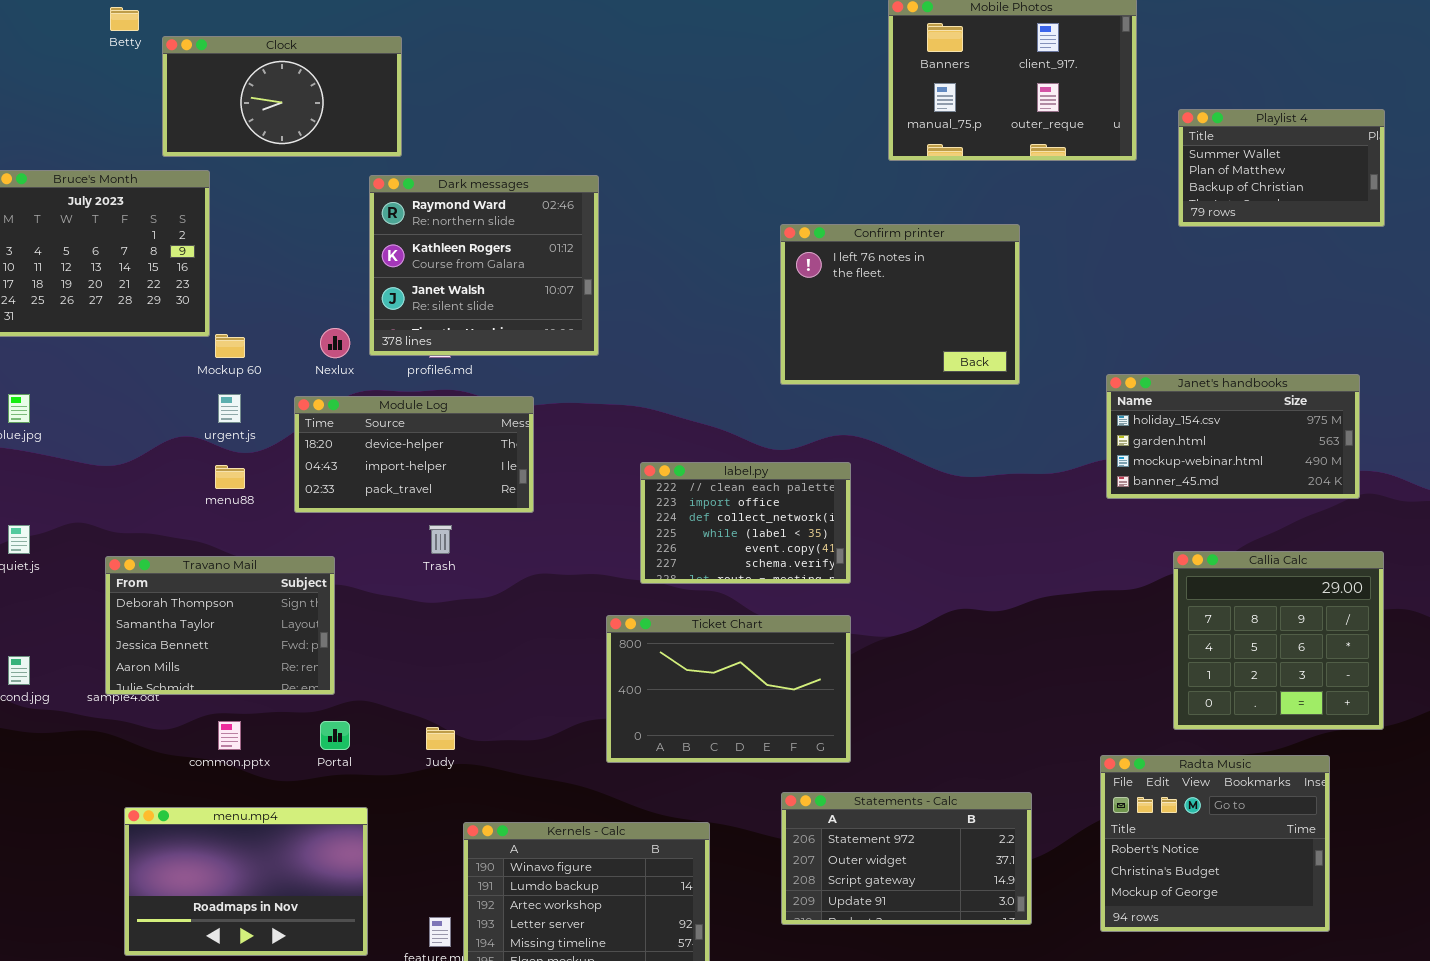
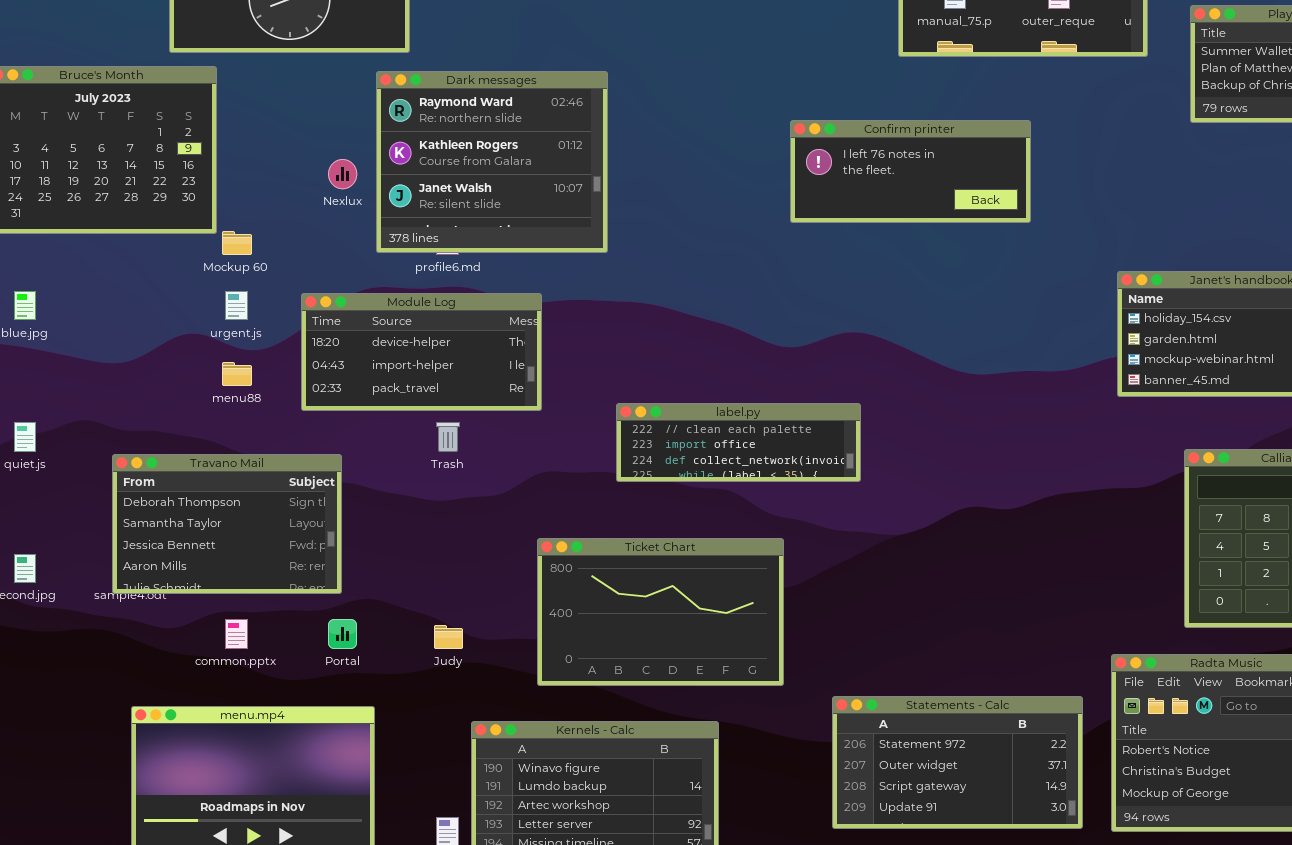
Confirm printer: [780,224,1020,385] -> [790,120,1031,223], resized
Nexlux: [320,328,350,358] -> [328,159,357,189], moved
label.py: [640,462,851,584] -> [616,403,861,482], resized
Ticket Chart: [606,615,851,763] -> [537,538,784,686], moved
Statements - Calc: [781,792,1032,925] -> [832,696,1083,829], moved

